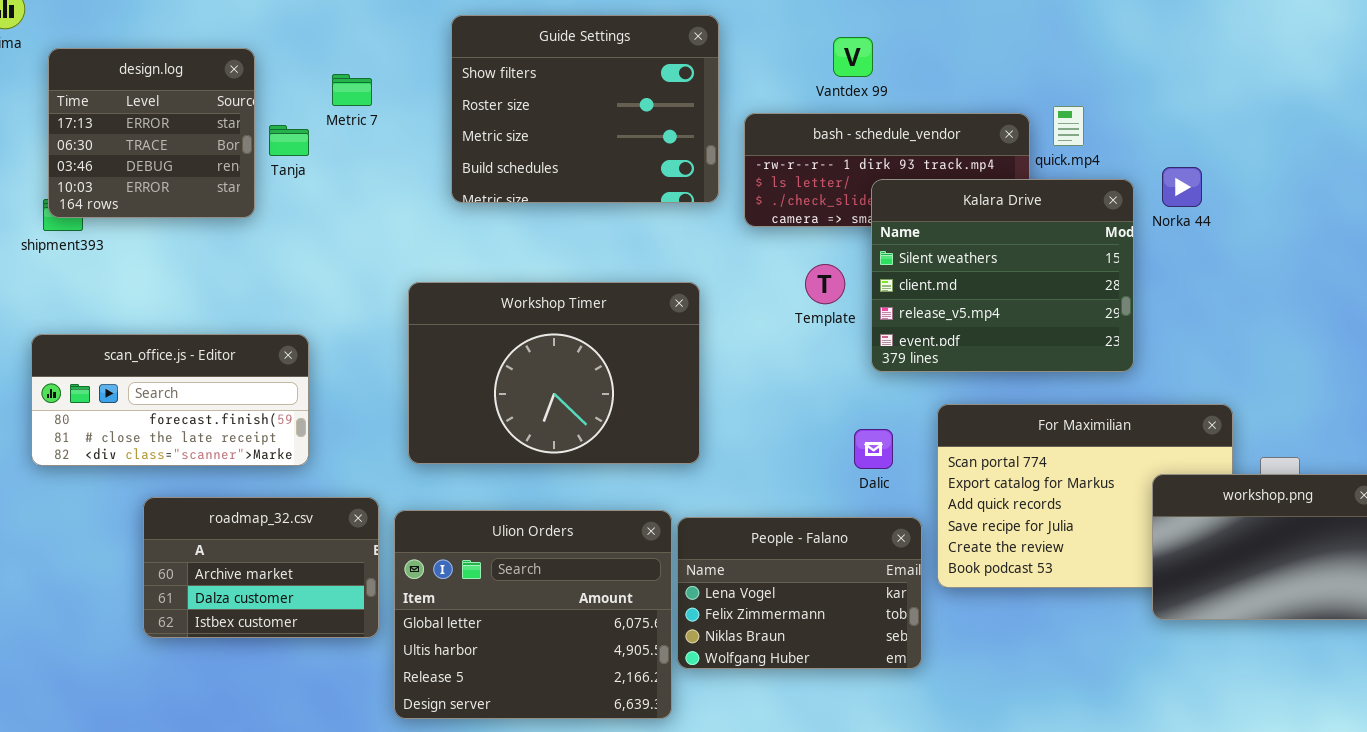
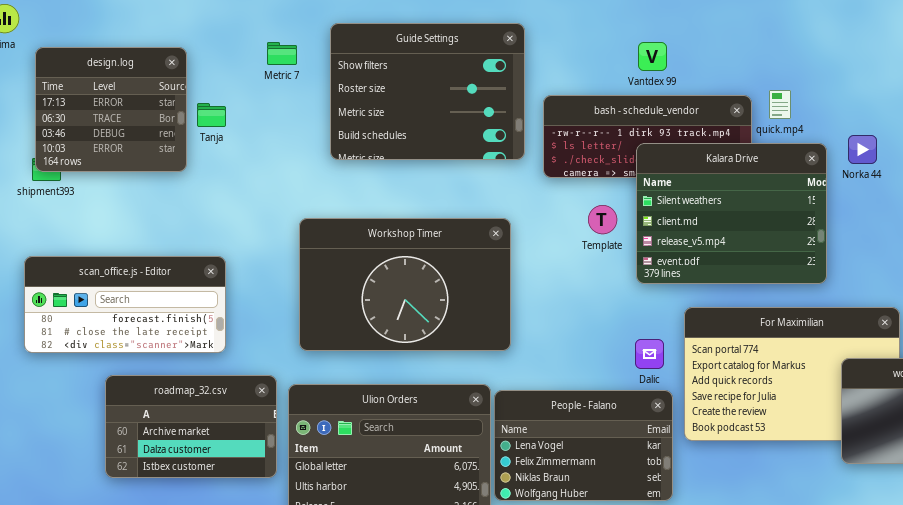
Vantdex 99: [833,37,873,77] -> [638,42,667,71], moved
Metric 7: [332,74,372,106] -> [267,42,297,65], moved
Dalic: [854,429,893,469] -> [635,339,664,369], moved

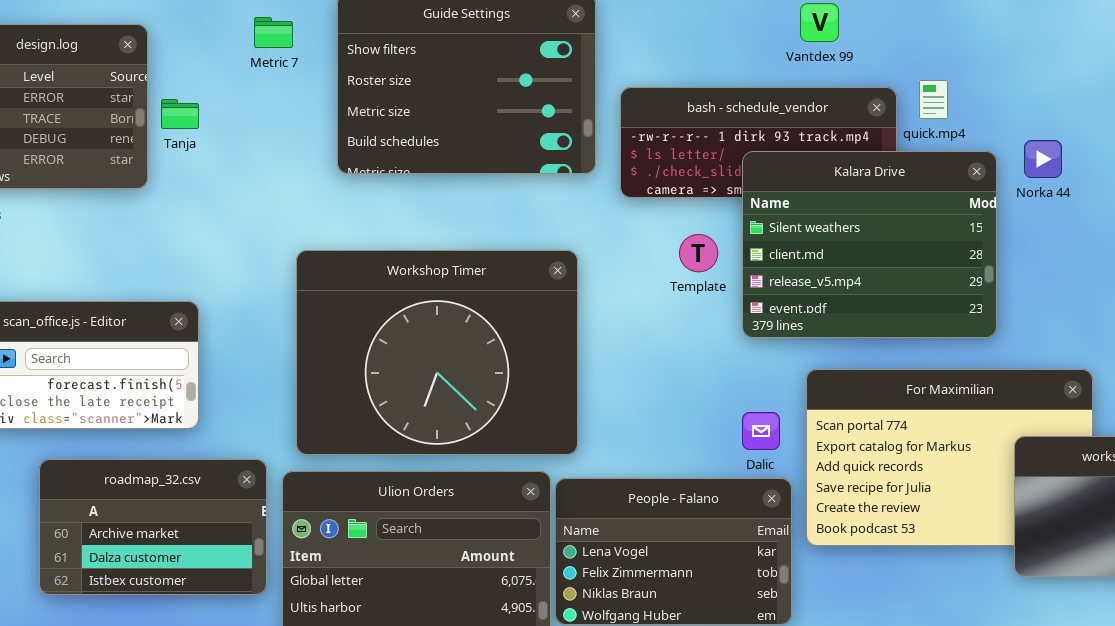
Vantdex 99: [638,42,667,71] -> [800,3,839,42], moved
Workshop Timer: [299,218,511,351] -> [296,250,578,455], resized

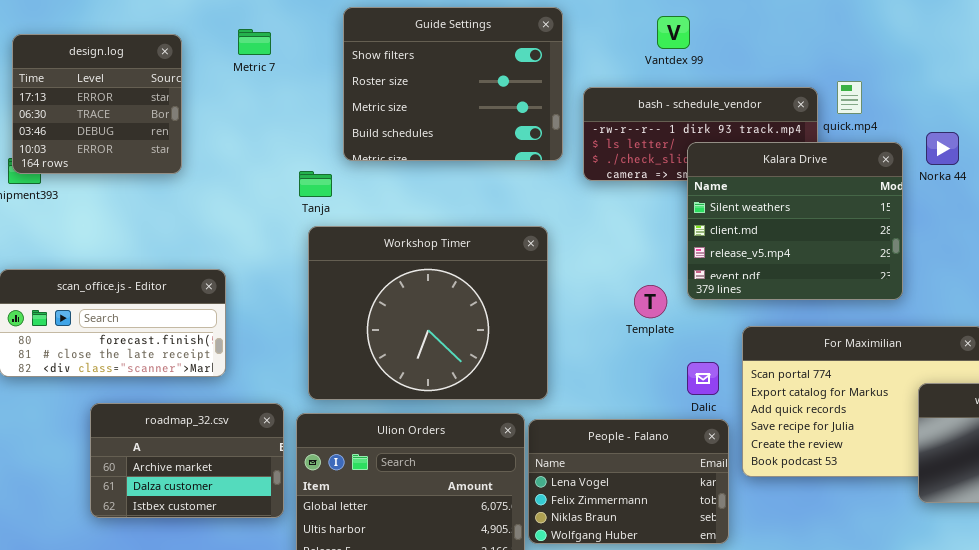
Vantdex 99: [800,3,839,42] -> [657,16,690,49], moved
Metric 7: [254,17,293,48] -> [238,29,271,55], moved
Tanja: [161,99,199,129] -> [299,171,332,197], moved
Template: [679,234,718,272] -> [634,285,667,318], moved

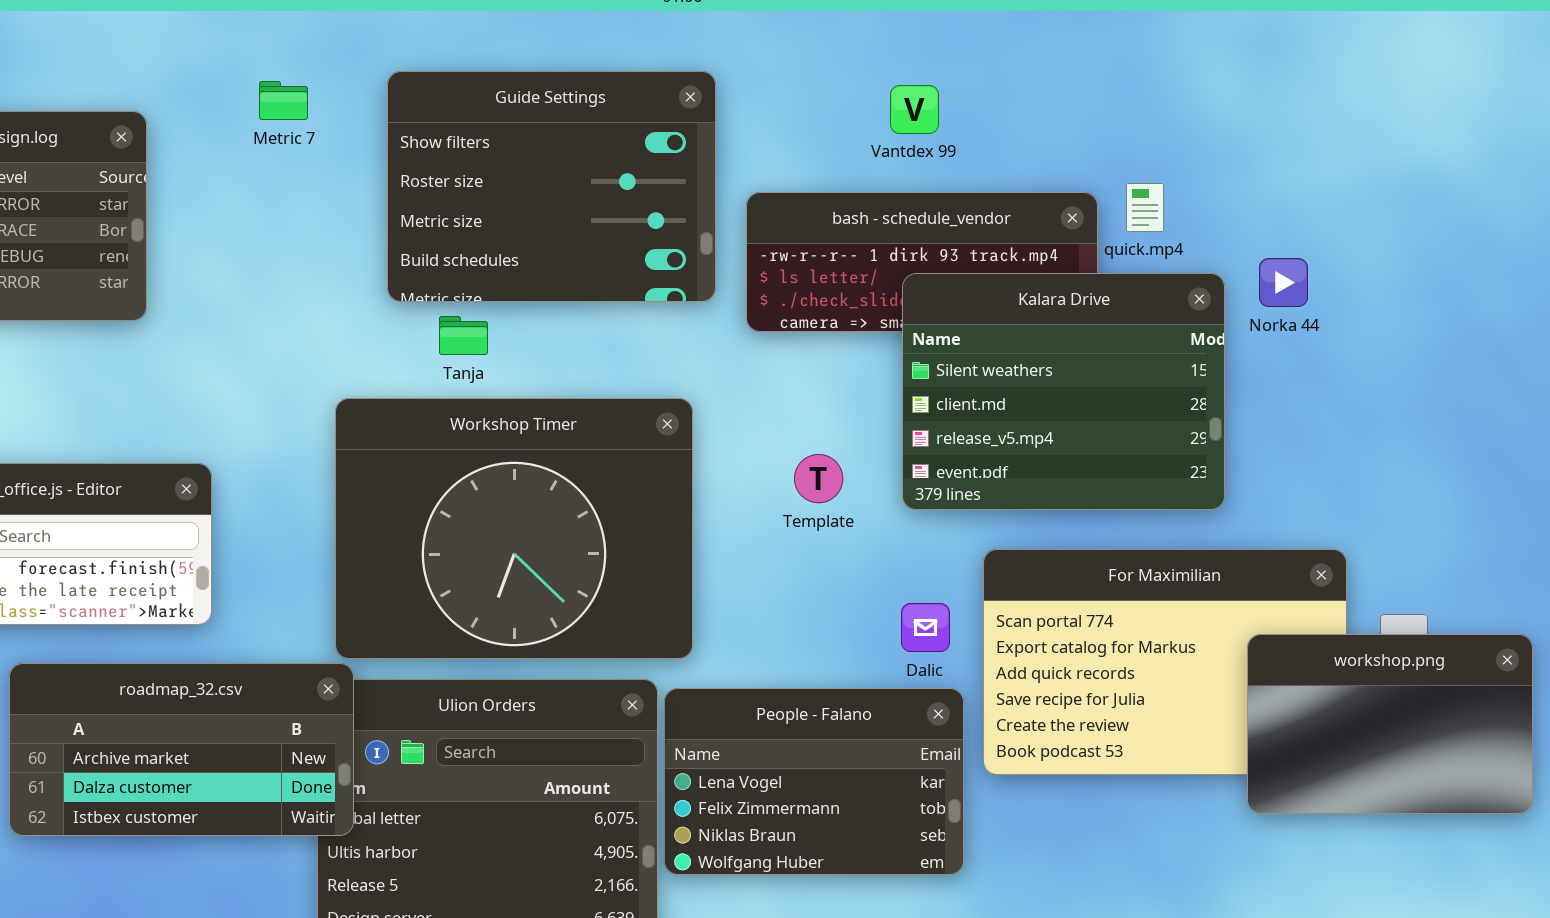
Vantdex 99: [657,16,690,49] -> [890,85,939,134], moved
Metric 7: [238,29,271,55] -> [259,81,308,120], moved
Tanja: [299,171,332,197] -> [439,316,488,355], moved
Template: [634,285,667,318] -> [794,454,843,503], moved
roadmap_32.csv: [90,403,284,518] -> [9,663,354,836], resized

